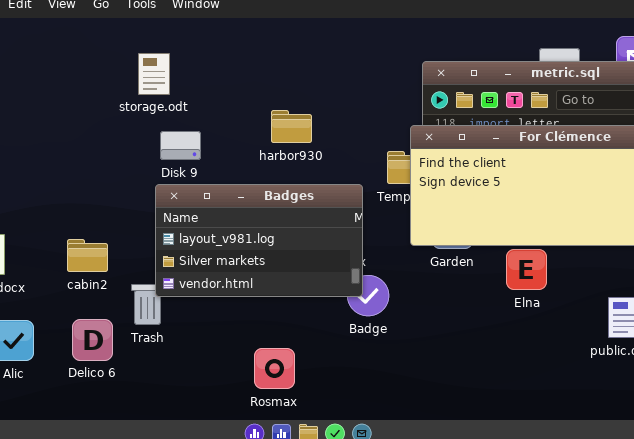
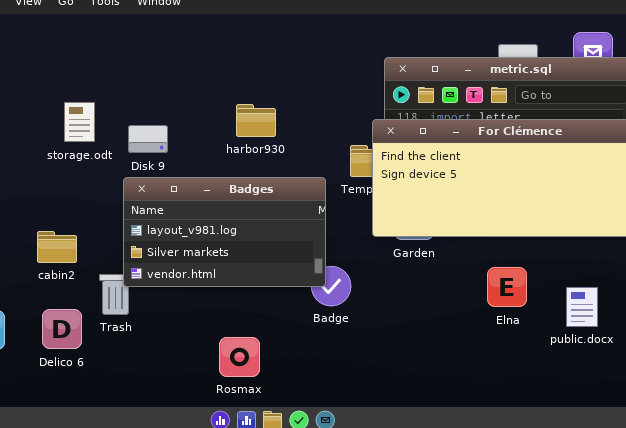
storage.odt: [138,53,170,95] -> [64,102,95,142], moved
Elna: [506,249,547,290] -> [487,267,527,307], moved

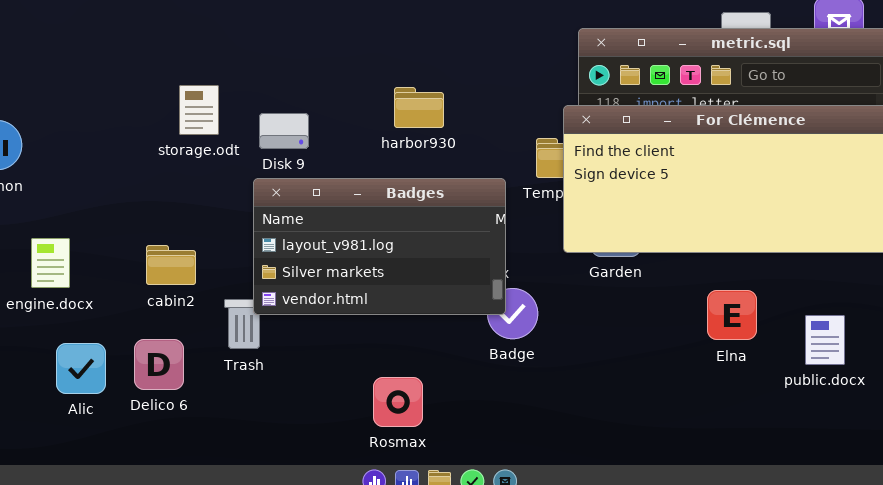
Delico 6: [42,309,82,349] -> [134,339,184,390], moved

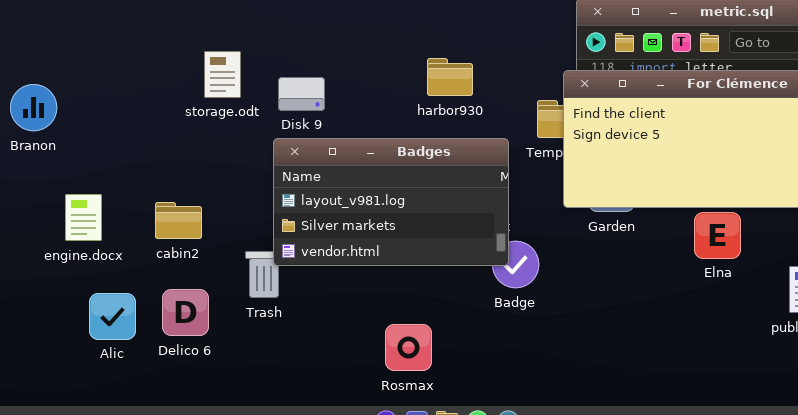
harbor930: [394,87,444,128] -> [427,58,473,96], moved
cabin2: [146,245,196,285] -> [155,202,202,239], moved
Elna: [707,290,757,340] -> [694,212,741,259], moved

